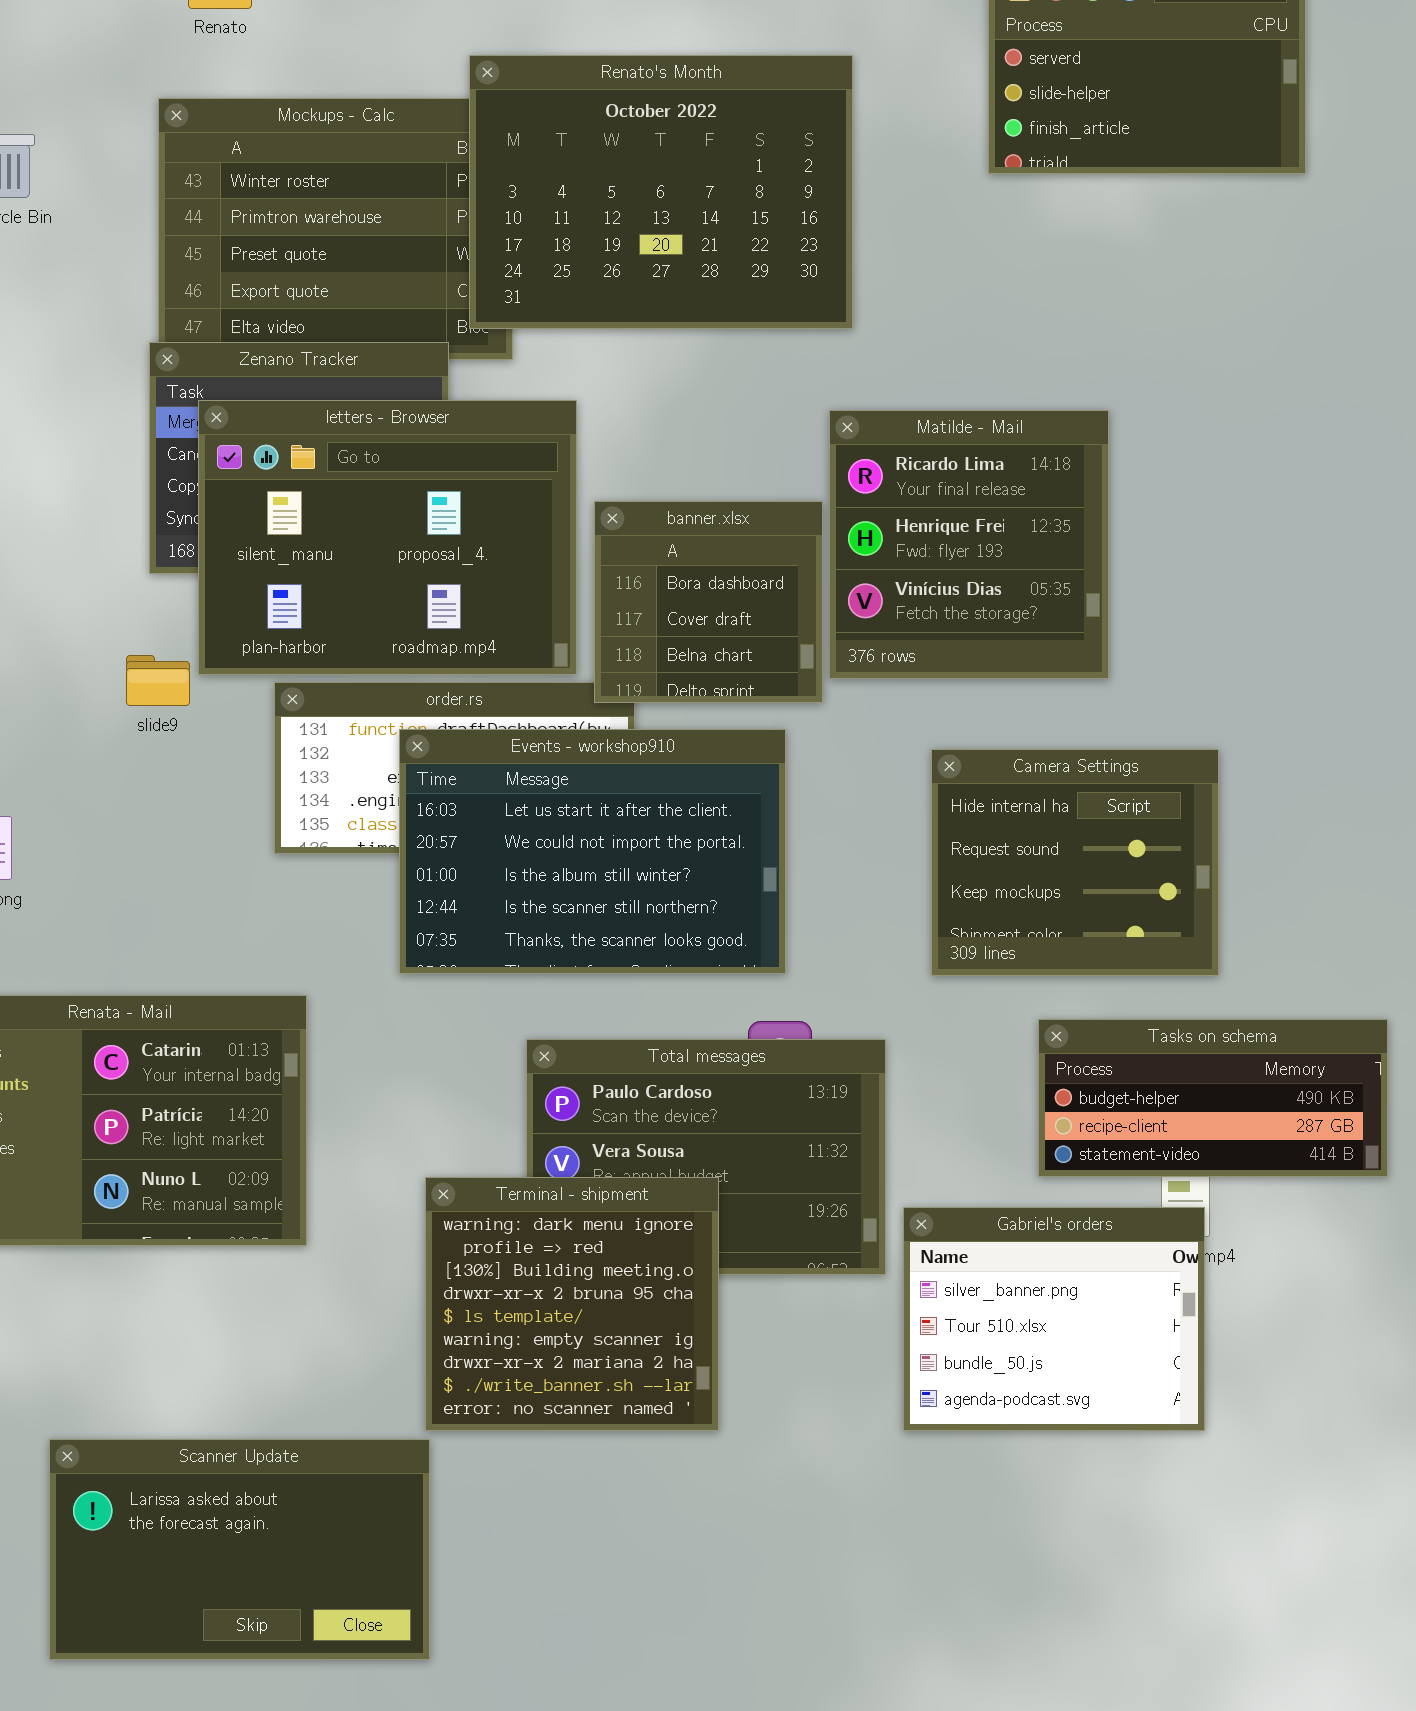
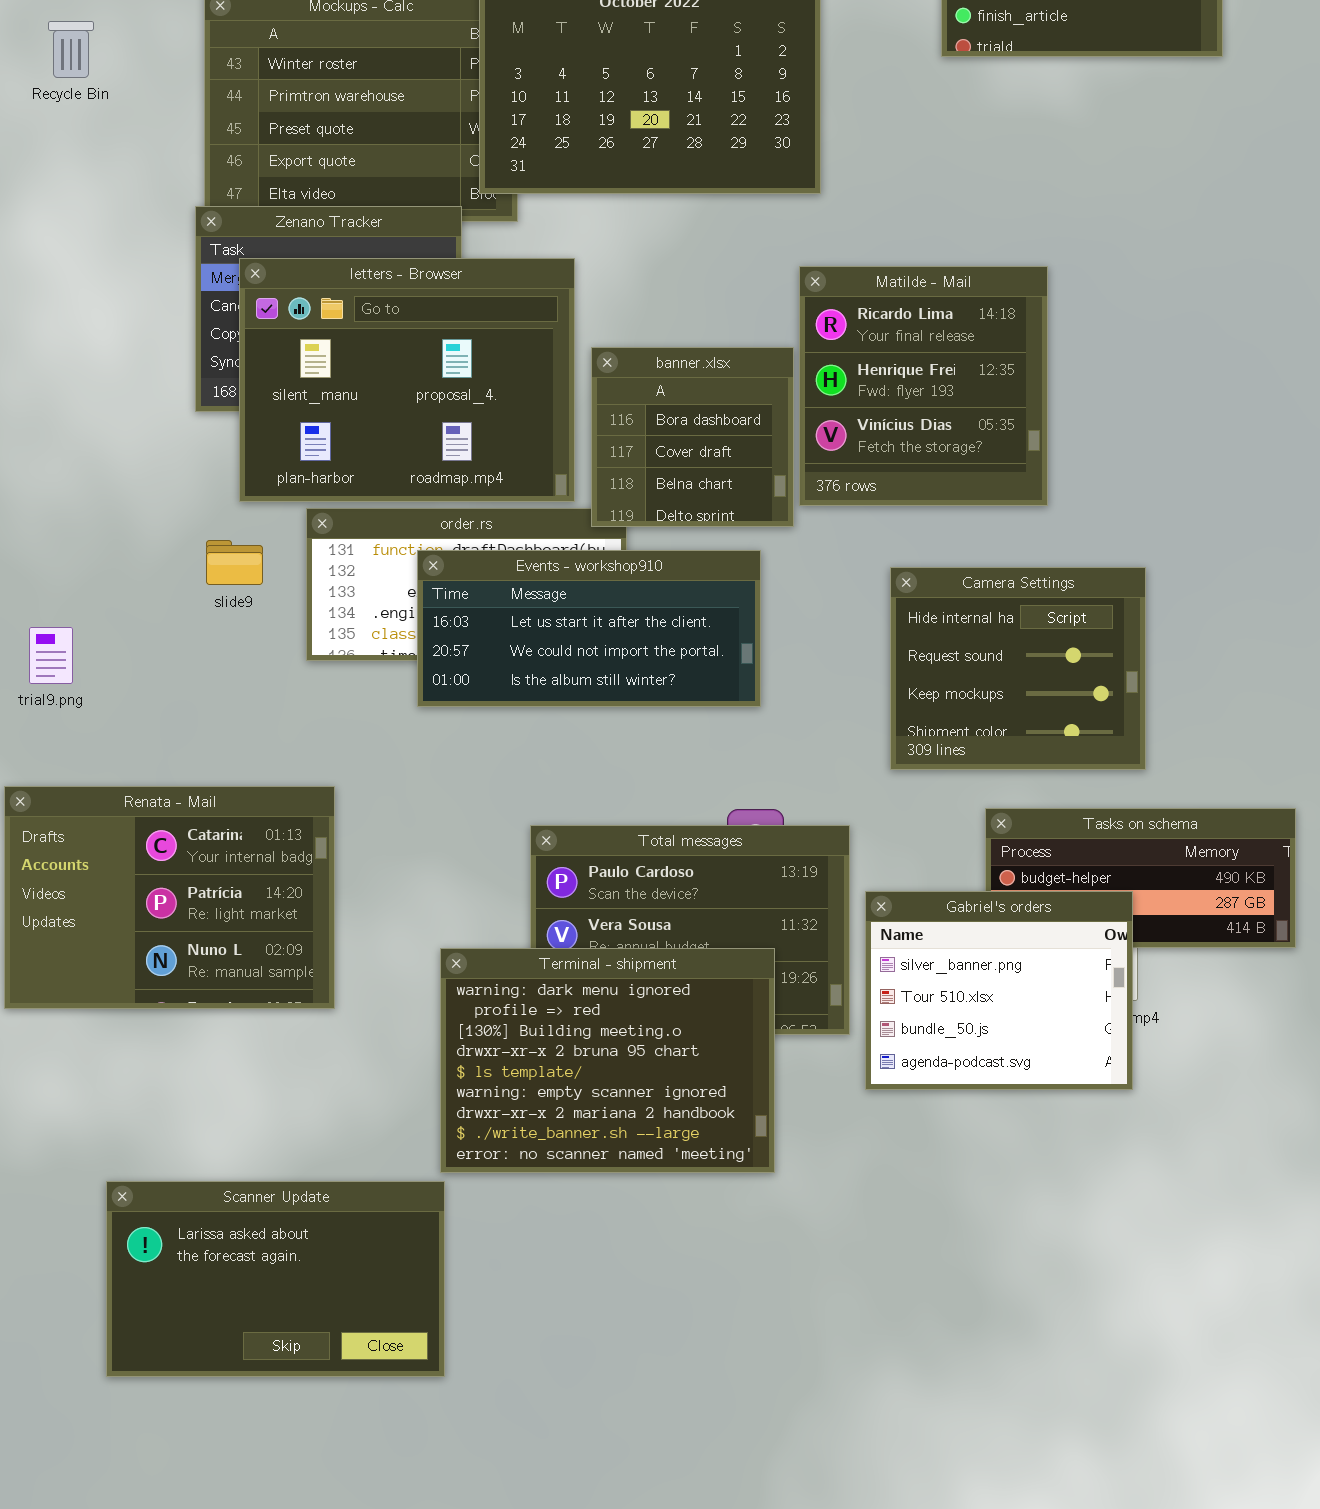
slide9: [126,655,190,706] -> [206,540,263,585], moved
Events - workshop910: [399,729,786,974] -> [417,550,761,707], resized
Terminal - shipment: [425,1177,719,1431] -> [440,948,775,1173], resized
Gabriel's orders: [903,1207,1205,1431] -> [865,891,1133,1090], moved

